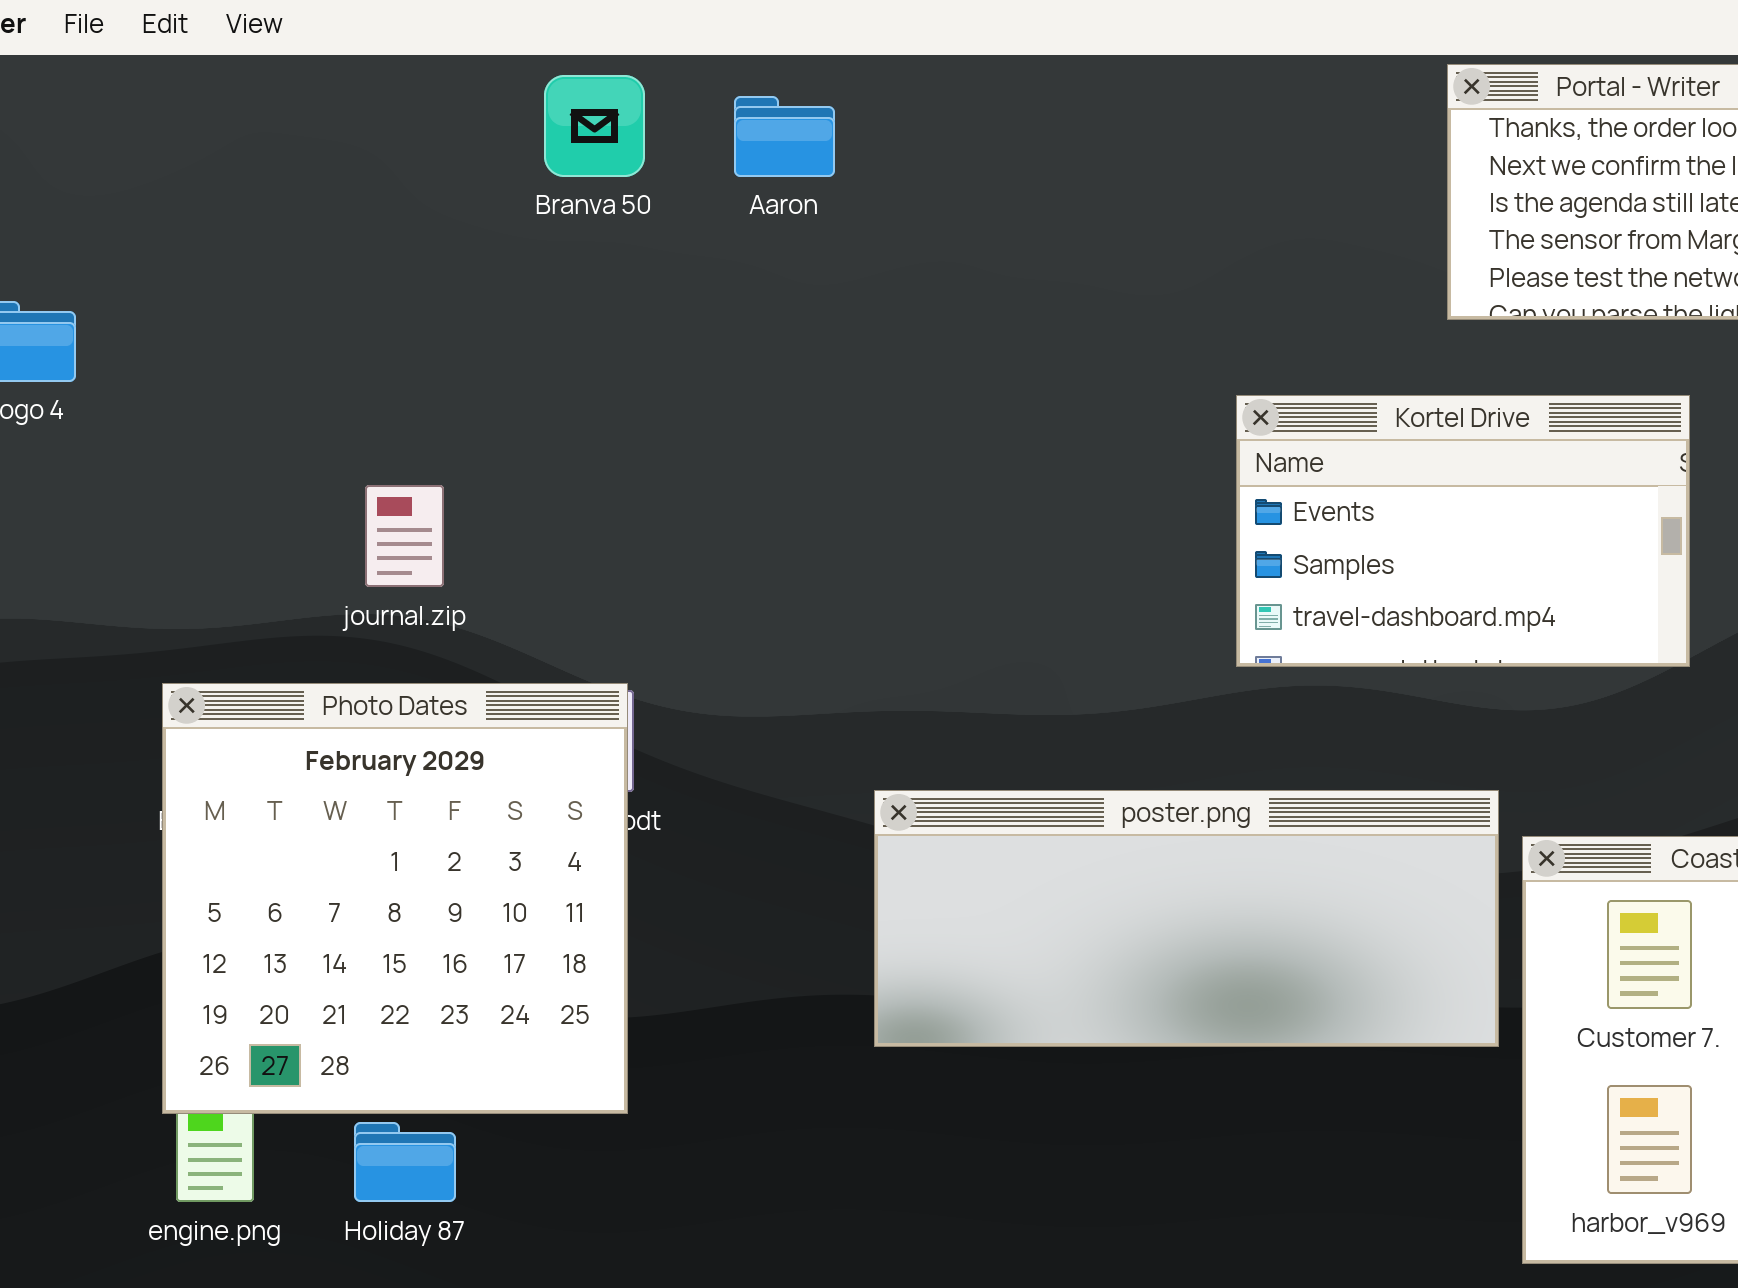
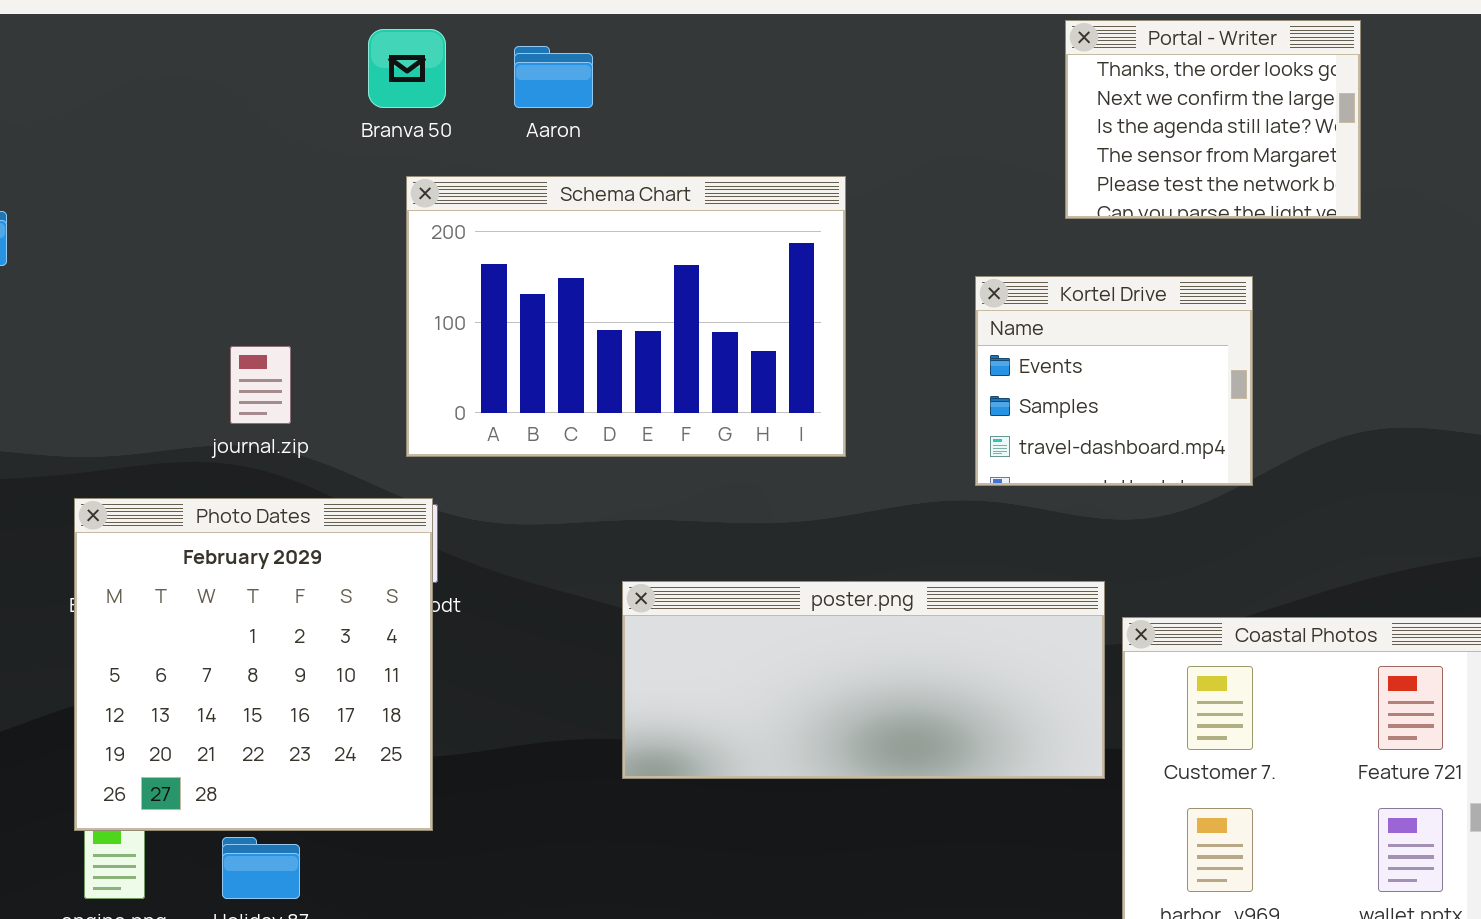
Schema Chart: none -> [406,176,846,457], opened
Kortel Drive: [1236,395,1690,667] -> [975,276,1253,486], resized

